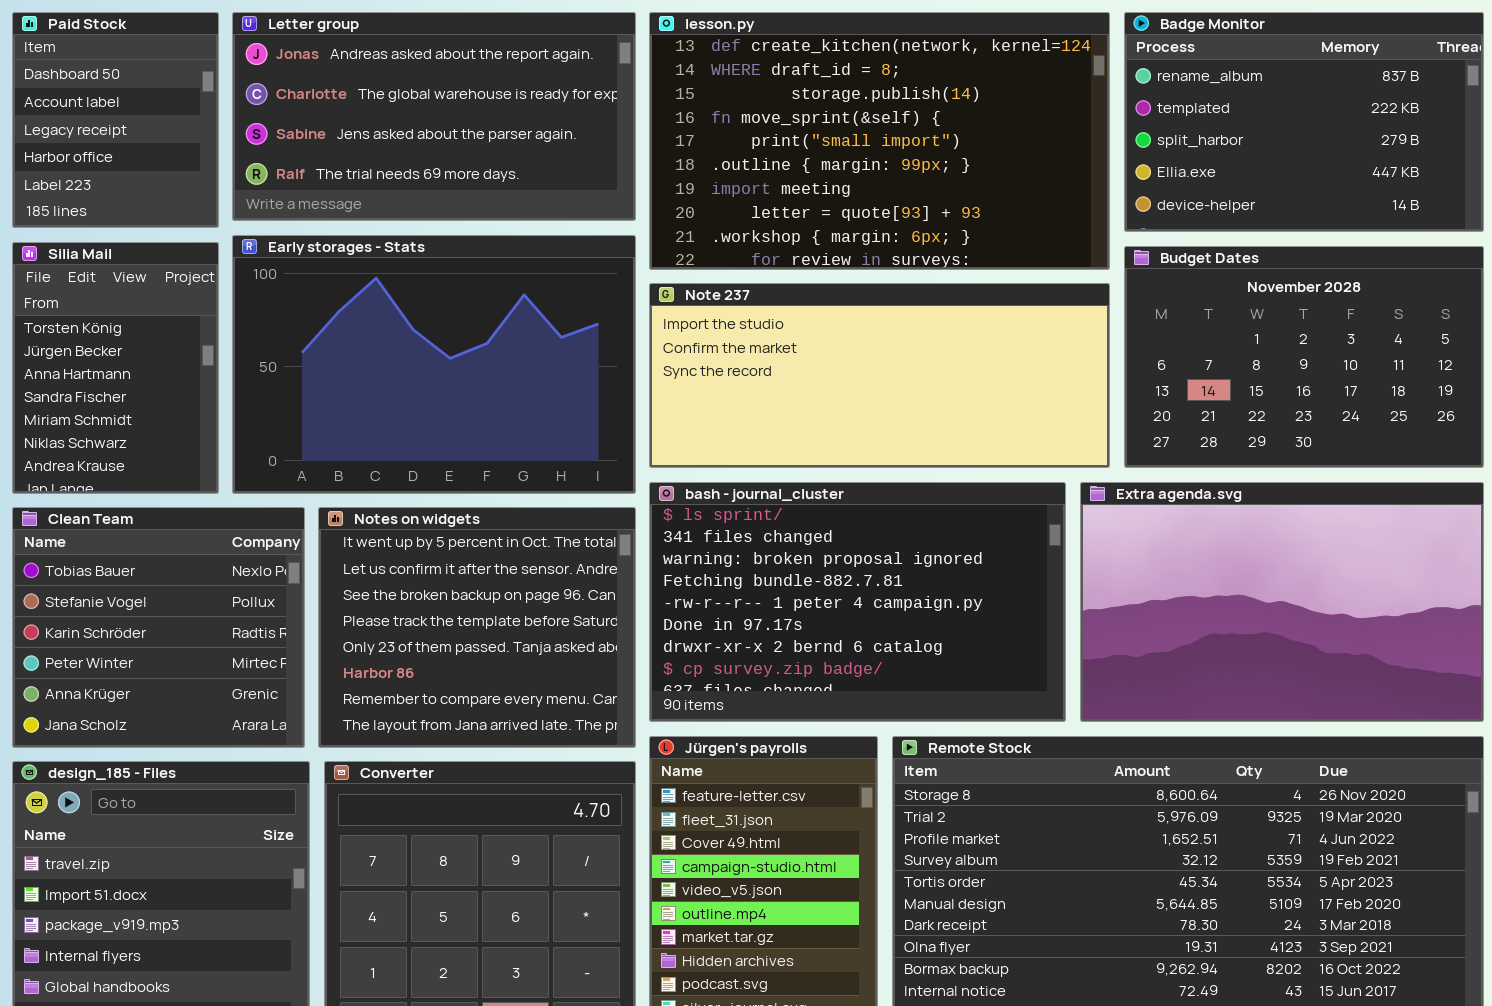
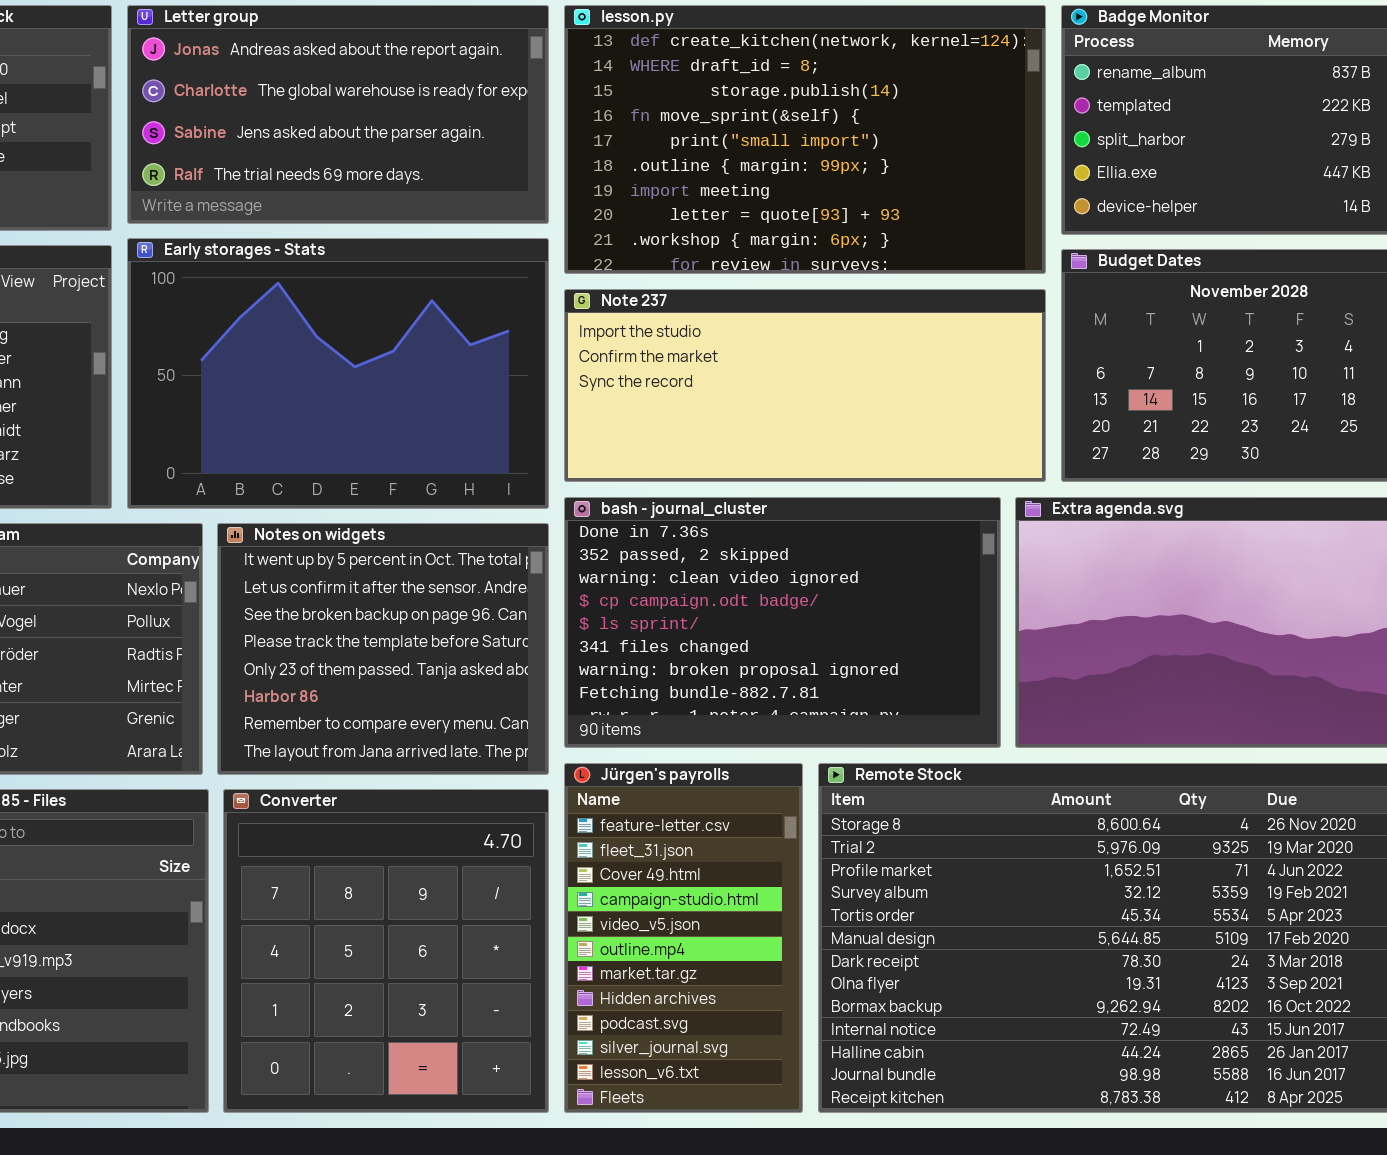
bash - journal_cluster: [649,482,1066,722] -> [564,497,1001,748], scrolled up 4 rows

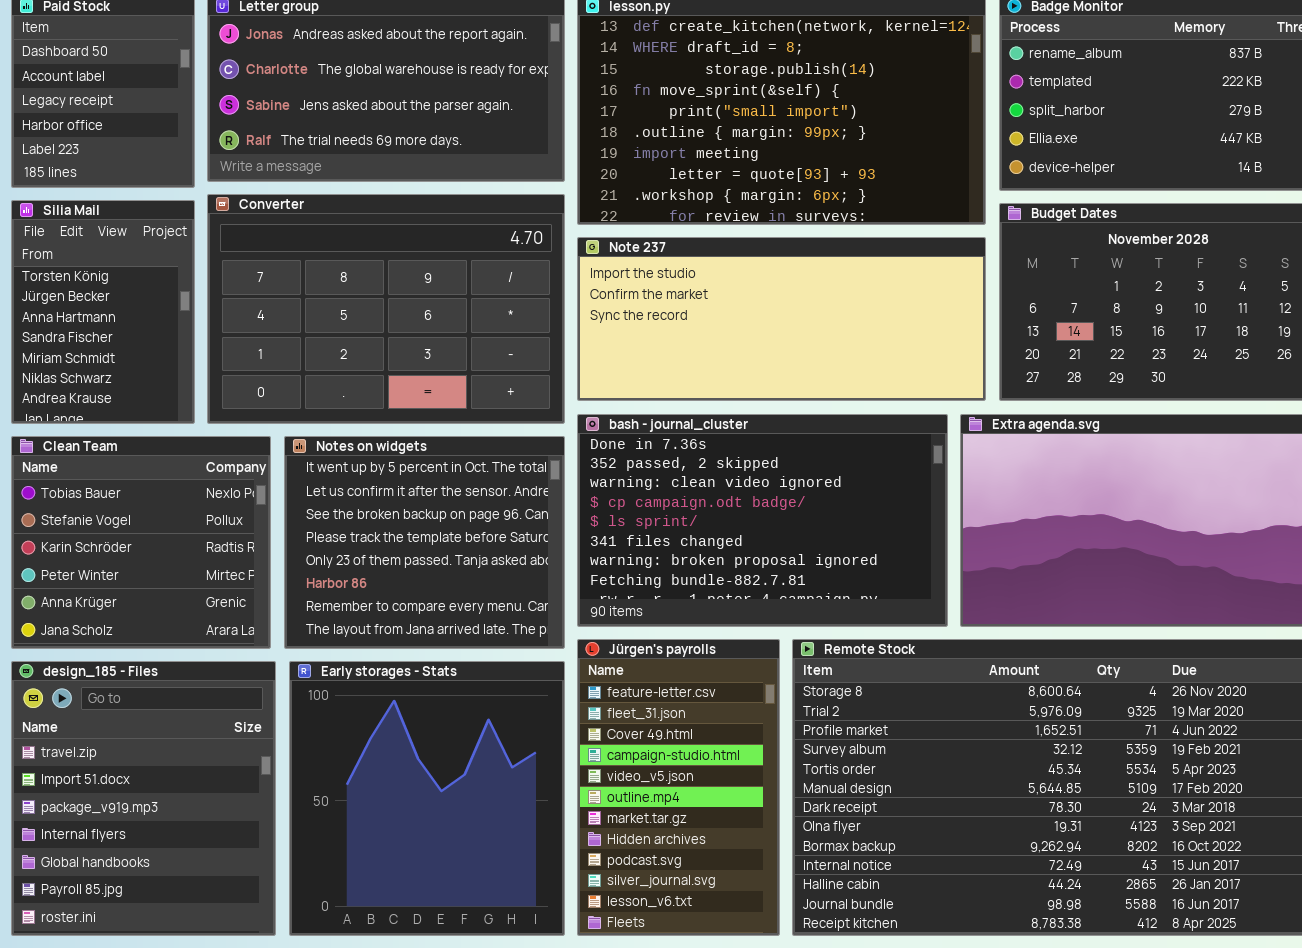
Early storages - Stats: [127,238,549,509] -> [289,661,565,936], moved, resized
Converter: [223,789,549,1113] -> [207,194,565,424], moved, resized

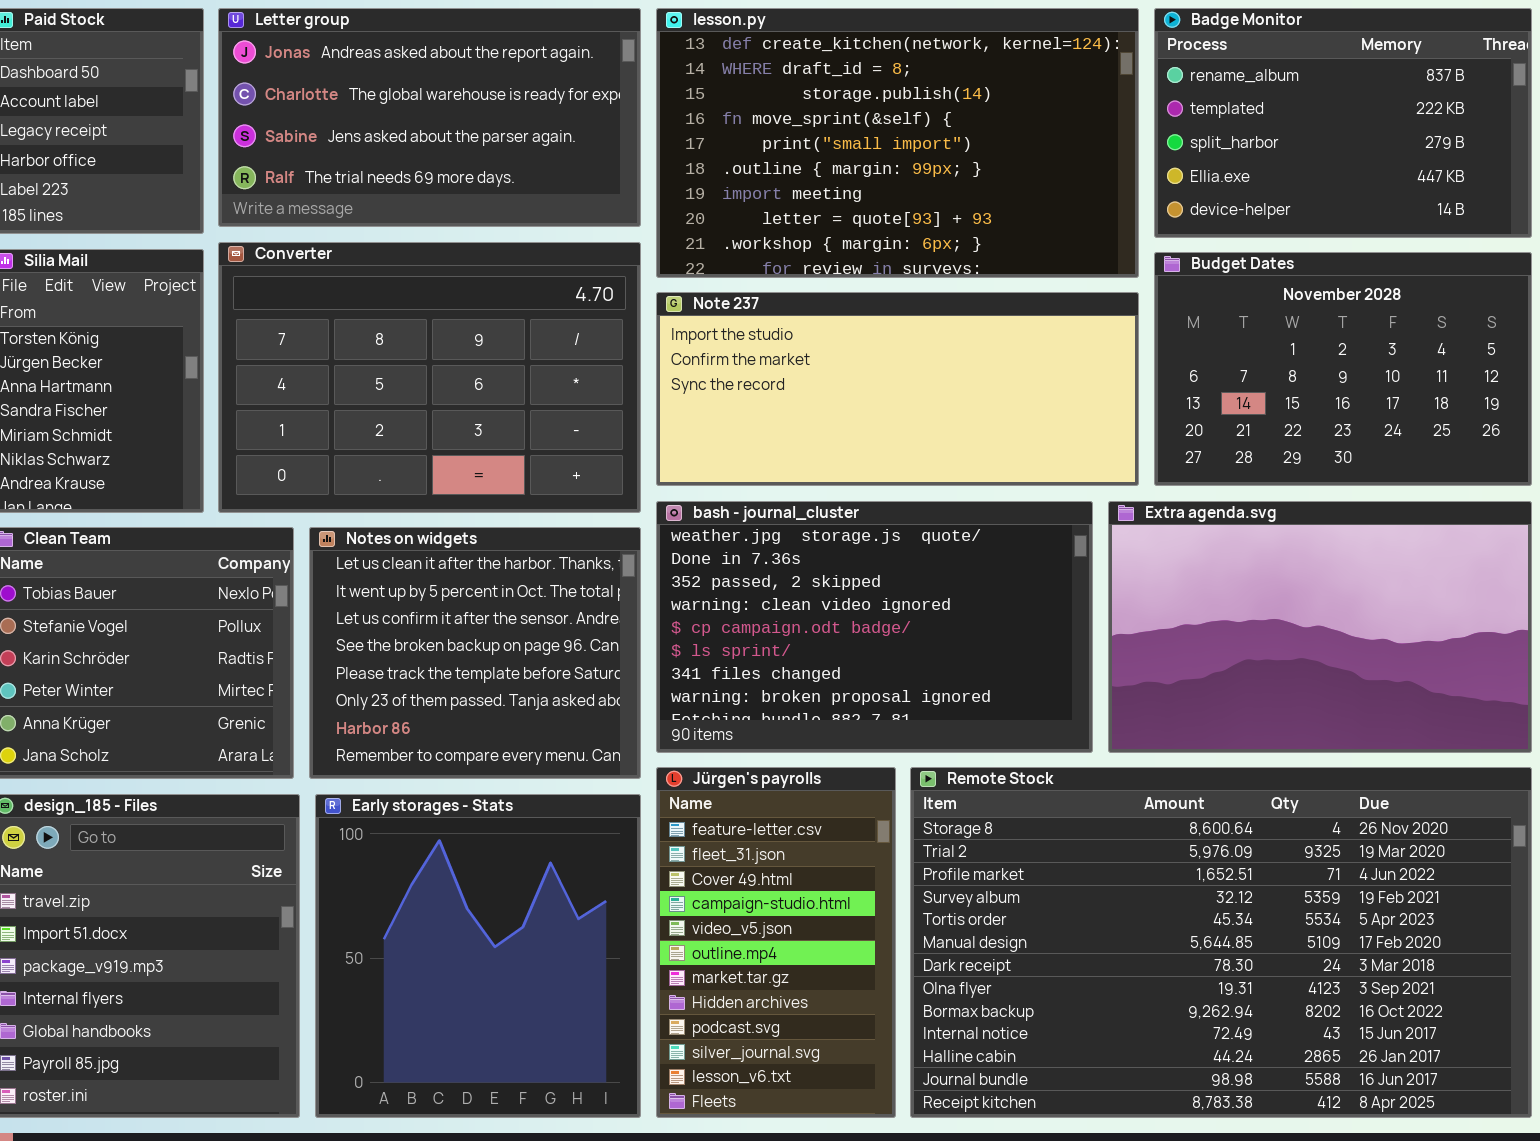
bash - journal_cluster: [577,414,948,627] -> [656,501,1093,753], scrolled up 1 row
Notes on widgets: [284,436,565,649] -> [309,527,641,779], scrolled up 1 row

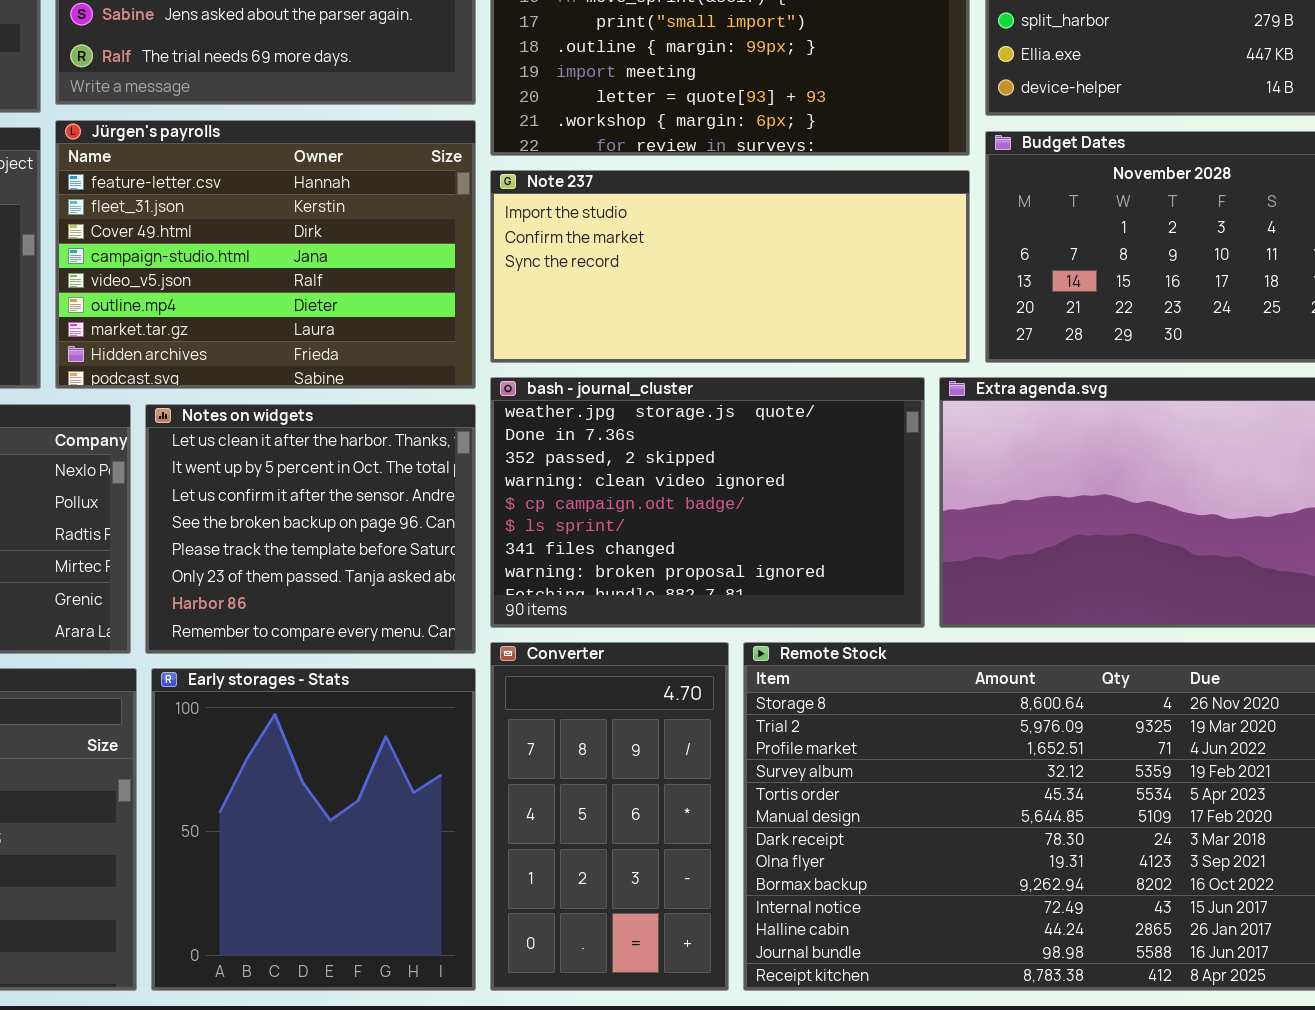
Converter: [218,242,641,513] -> [490,642,729,991], moved, resized
Jürgen's payrolls: [656,767,896,1118] -> [55,120,476,389], moved, resized

